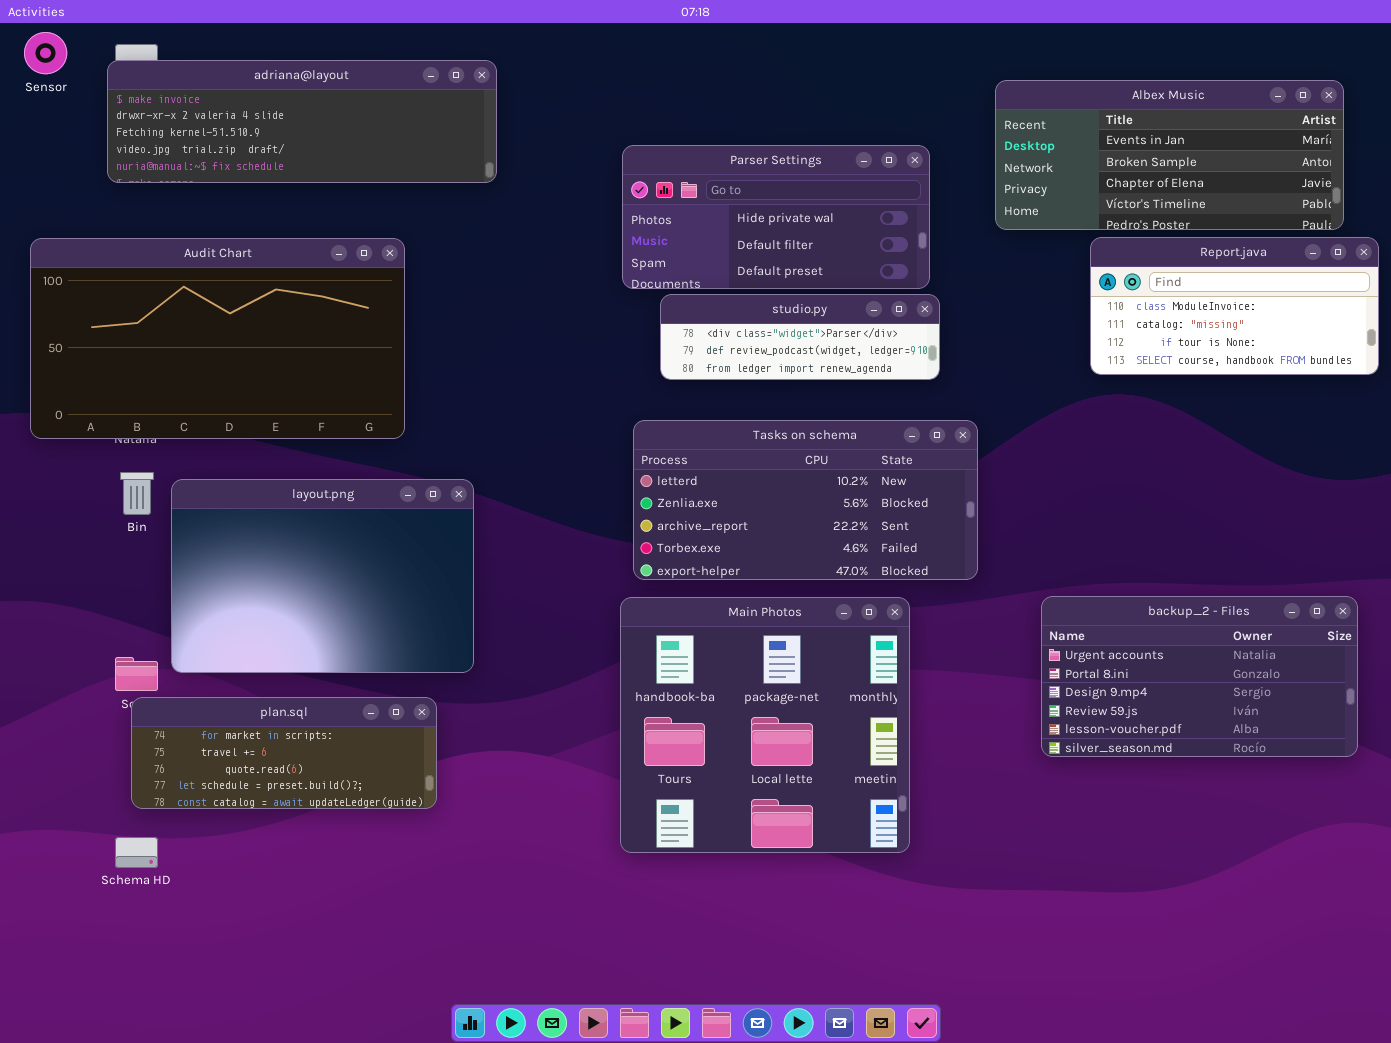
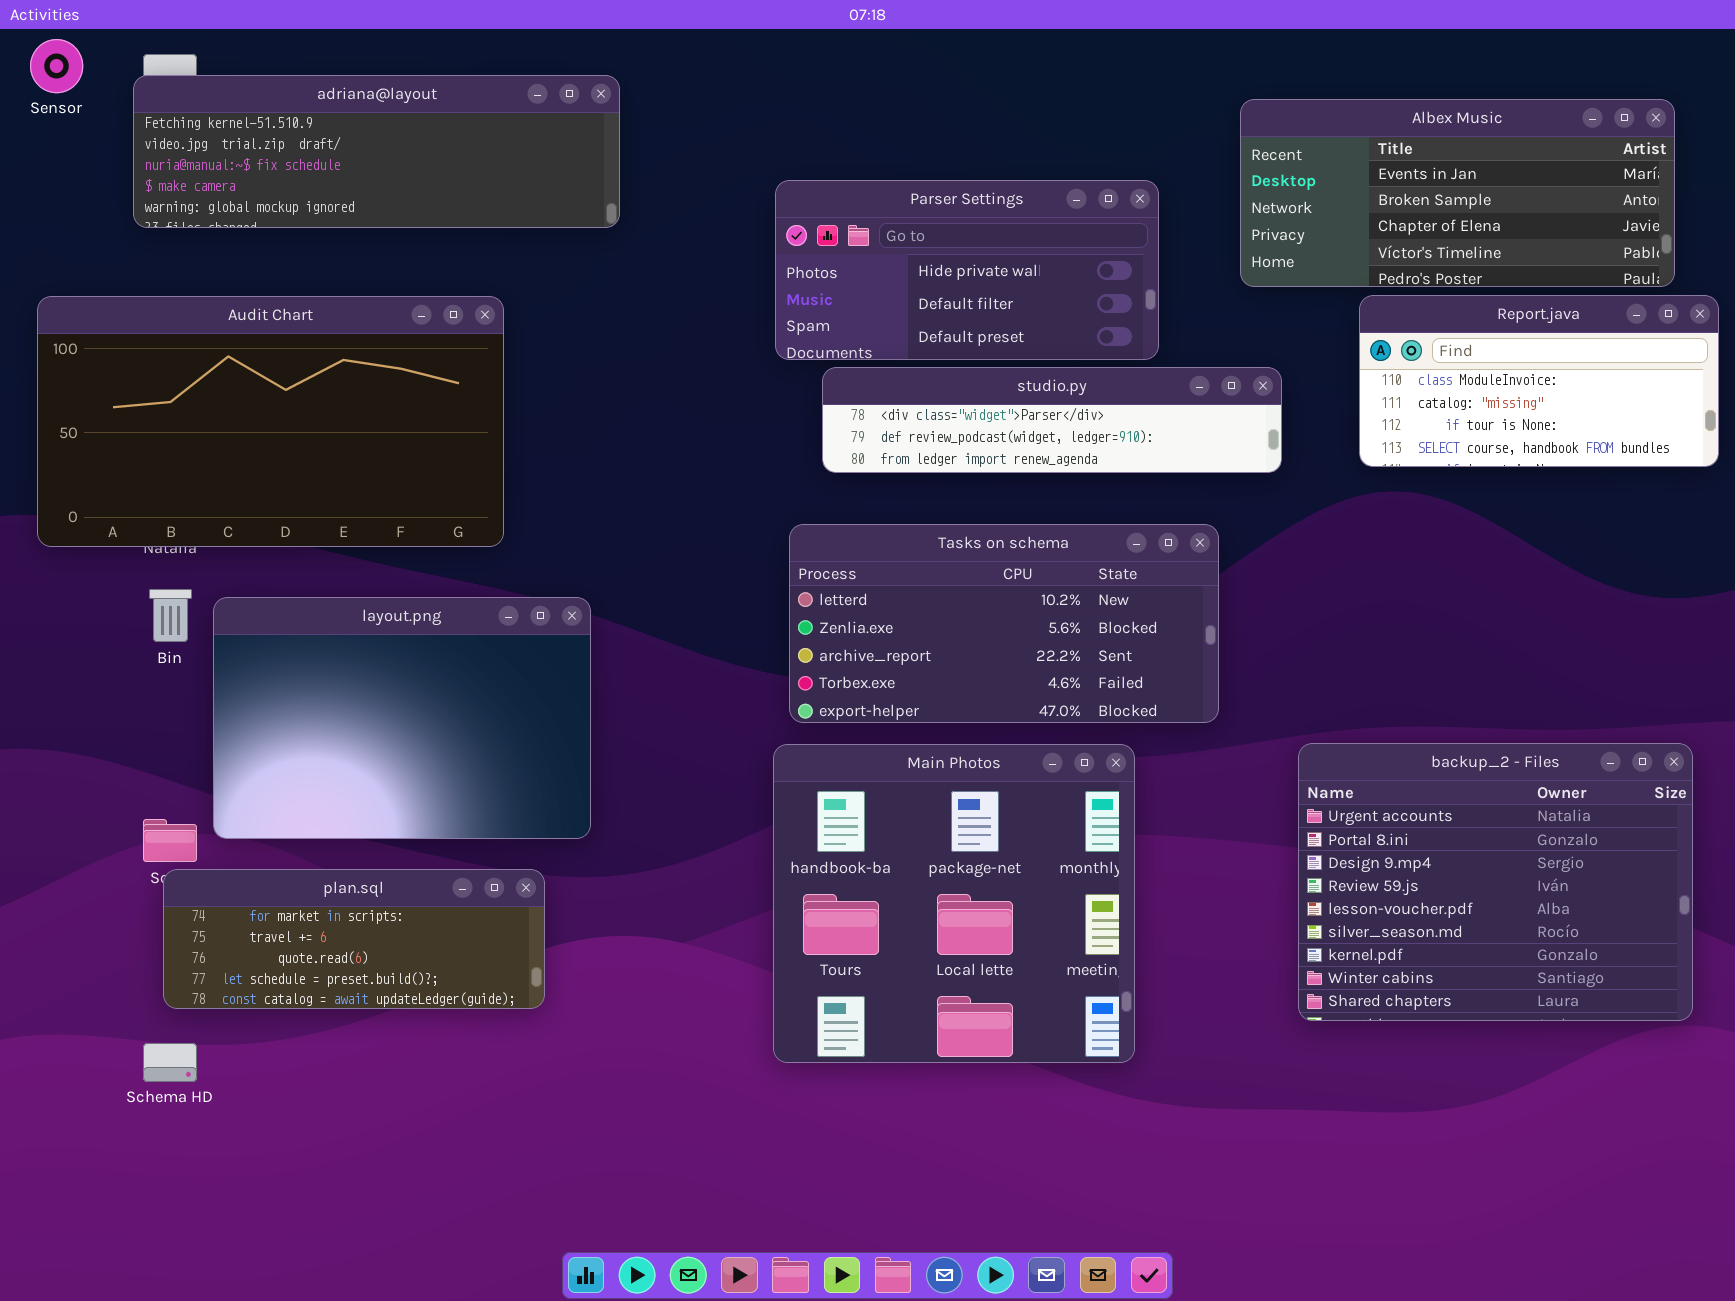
adriana@layout: [107,60,497,183] -> [133,75,620,228], scrolled down 2 rows
studio.py: [660,294,940,380] -> [822,367,1282,473], resized
backup_2 - Files: [1041,596,1358,757] -> [1298,743,1693,1021], resized

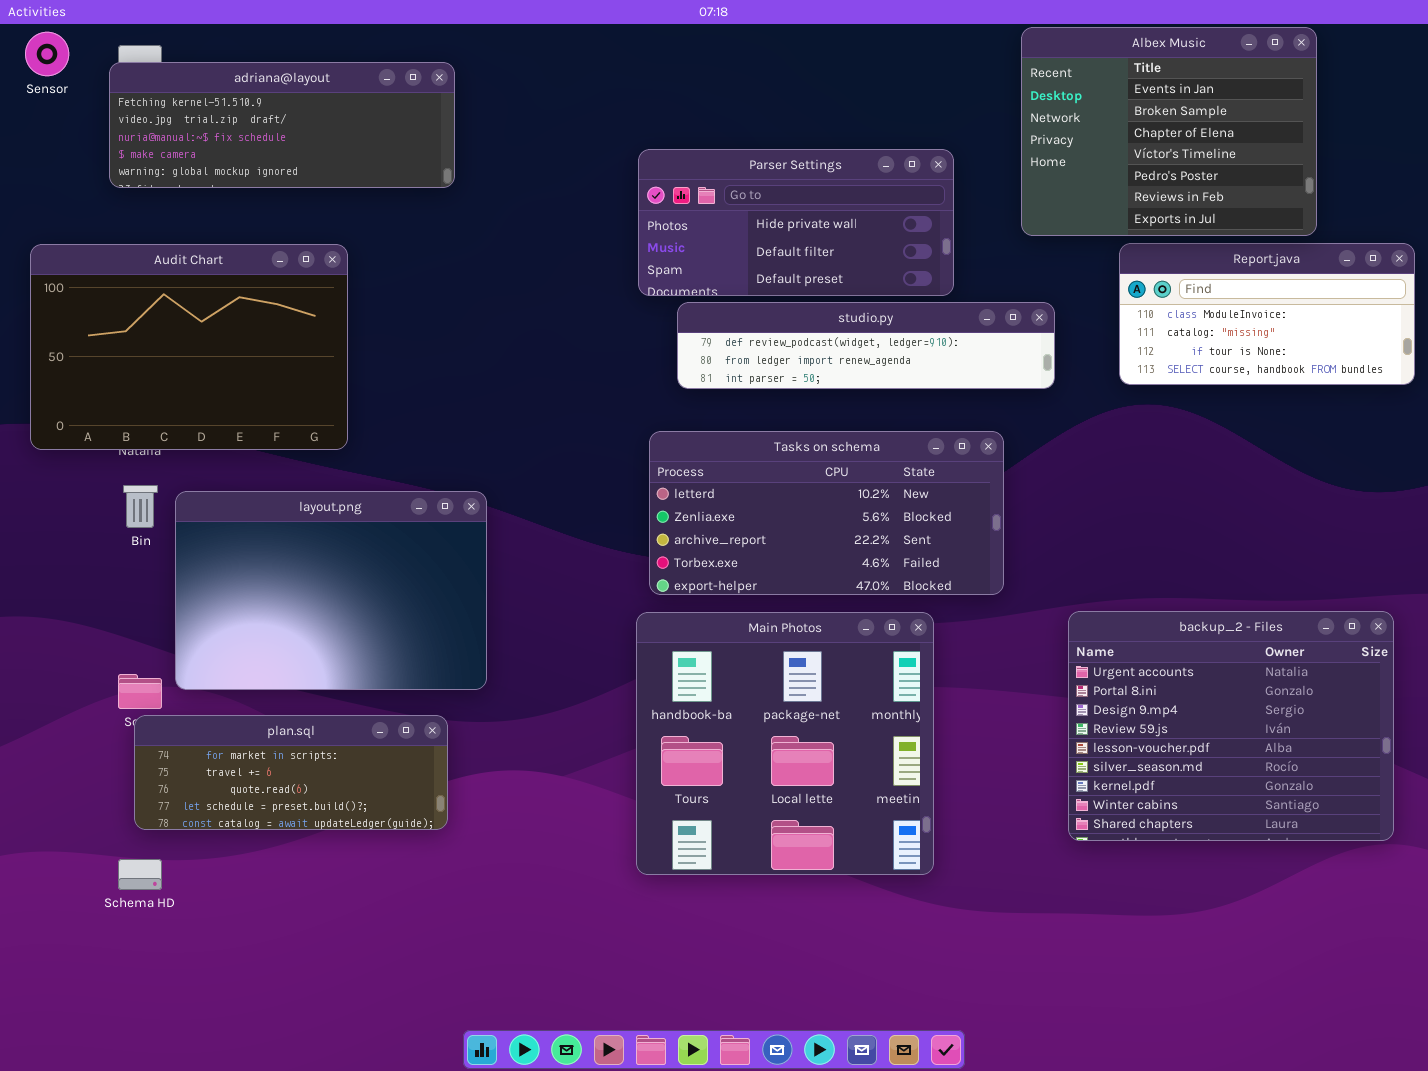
adriana@layout: [133,75,620,228] -> [109,62,455,188], resized
Albex Music: [1240,99,1675,287] -> [1021,27,1317,236], resized
Audit Chart: [37,296,504,547] -> [30,244,348,450], resized
studio.py: [822,367,1282,473] -> [677,302,1055,389], scrolled down 1 row

